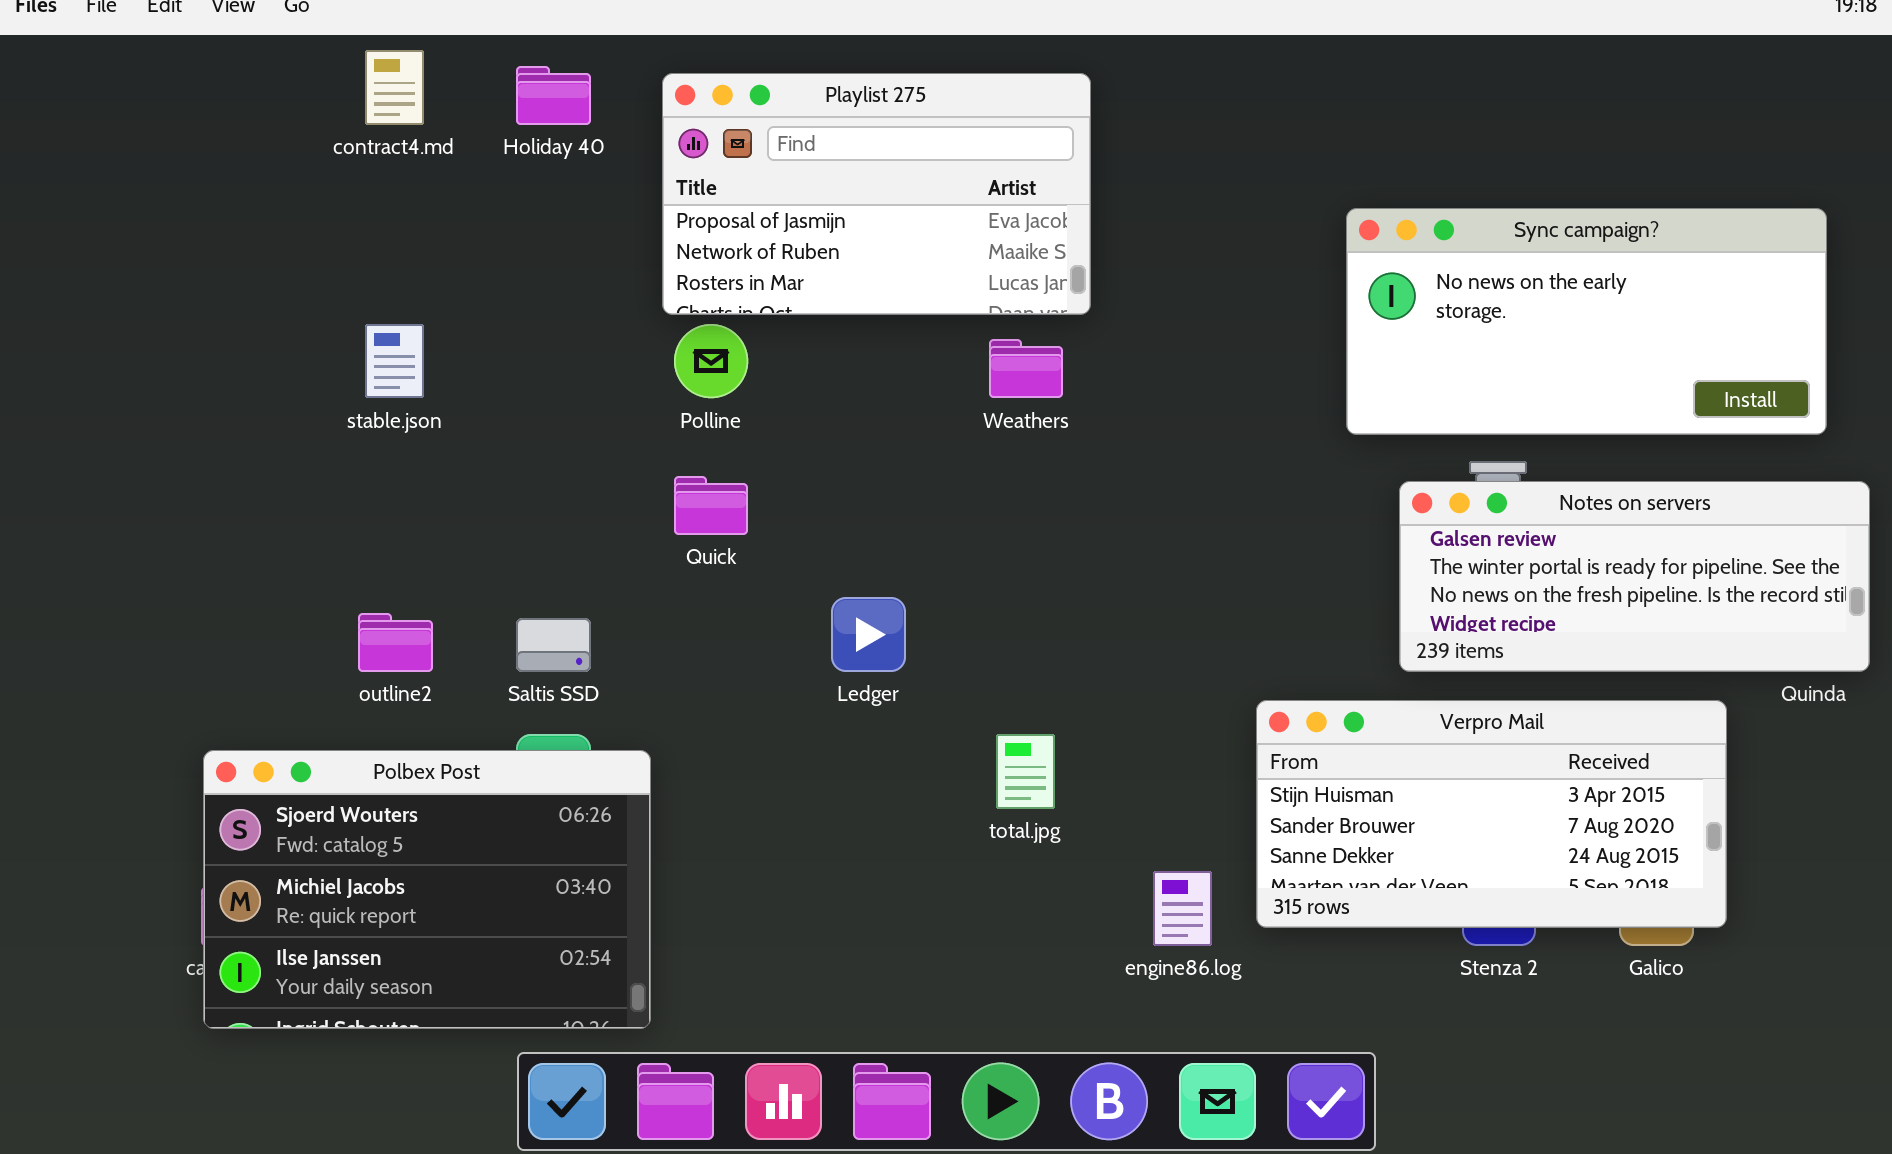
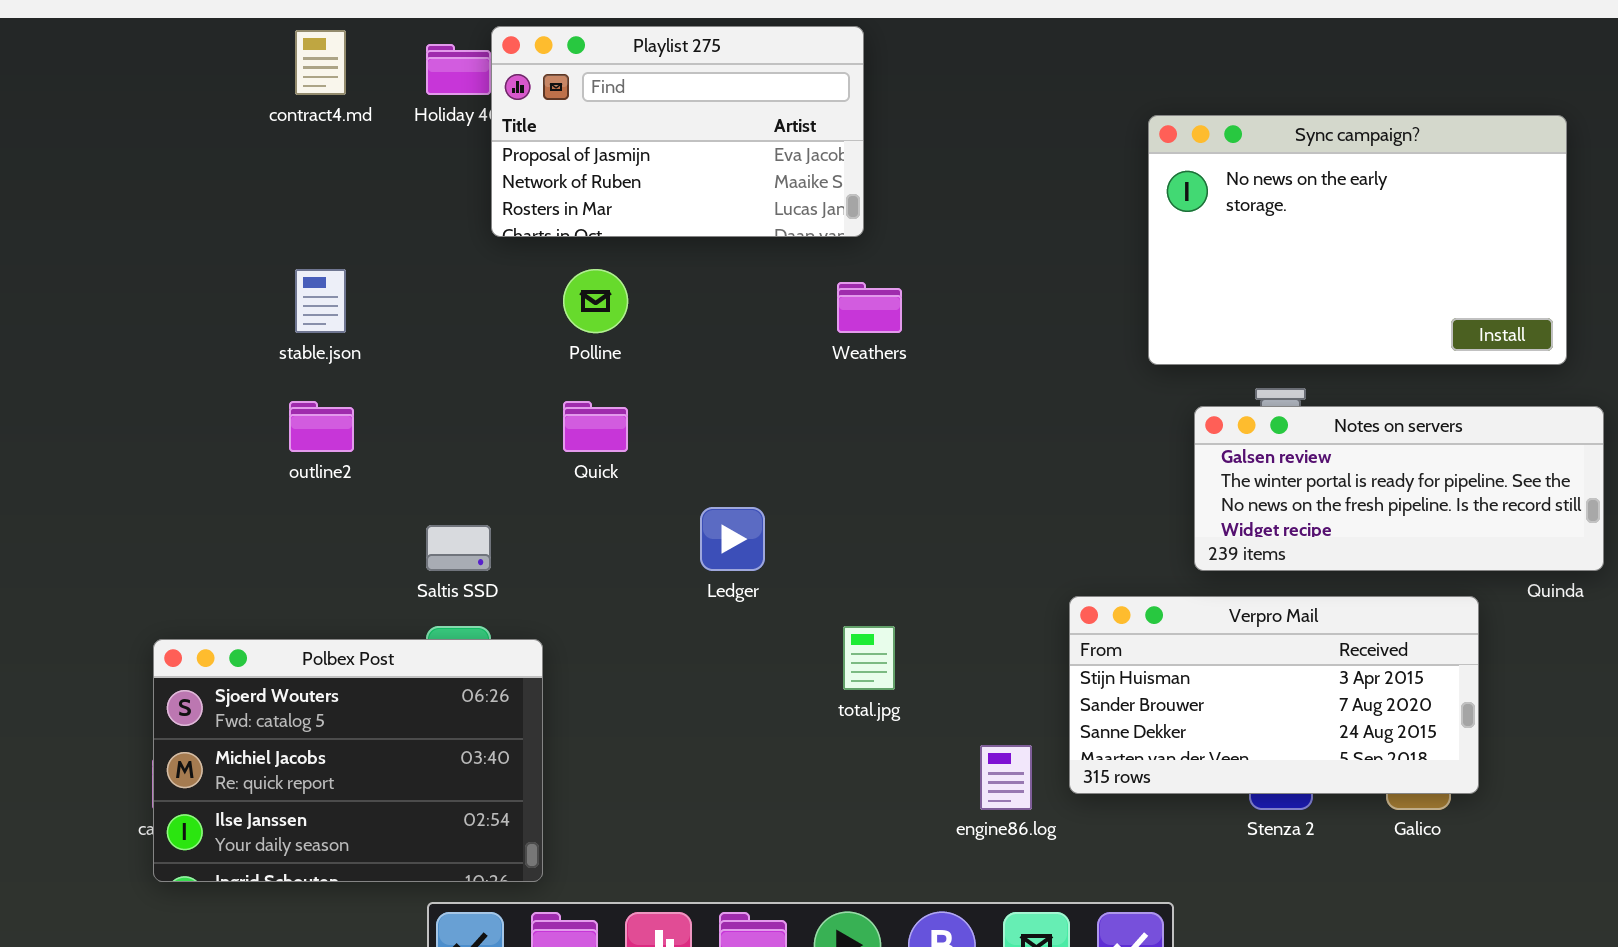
Playlist 275: [662,73,1091,315] -> [491,26,864,237], moved
Sync campaign?: [1346,208,1827,435] -> [1148,115,1567,365], resized
outline2: [358,613,433,672] -> [289,401,354,452], moved

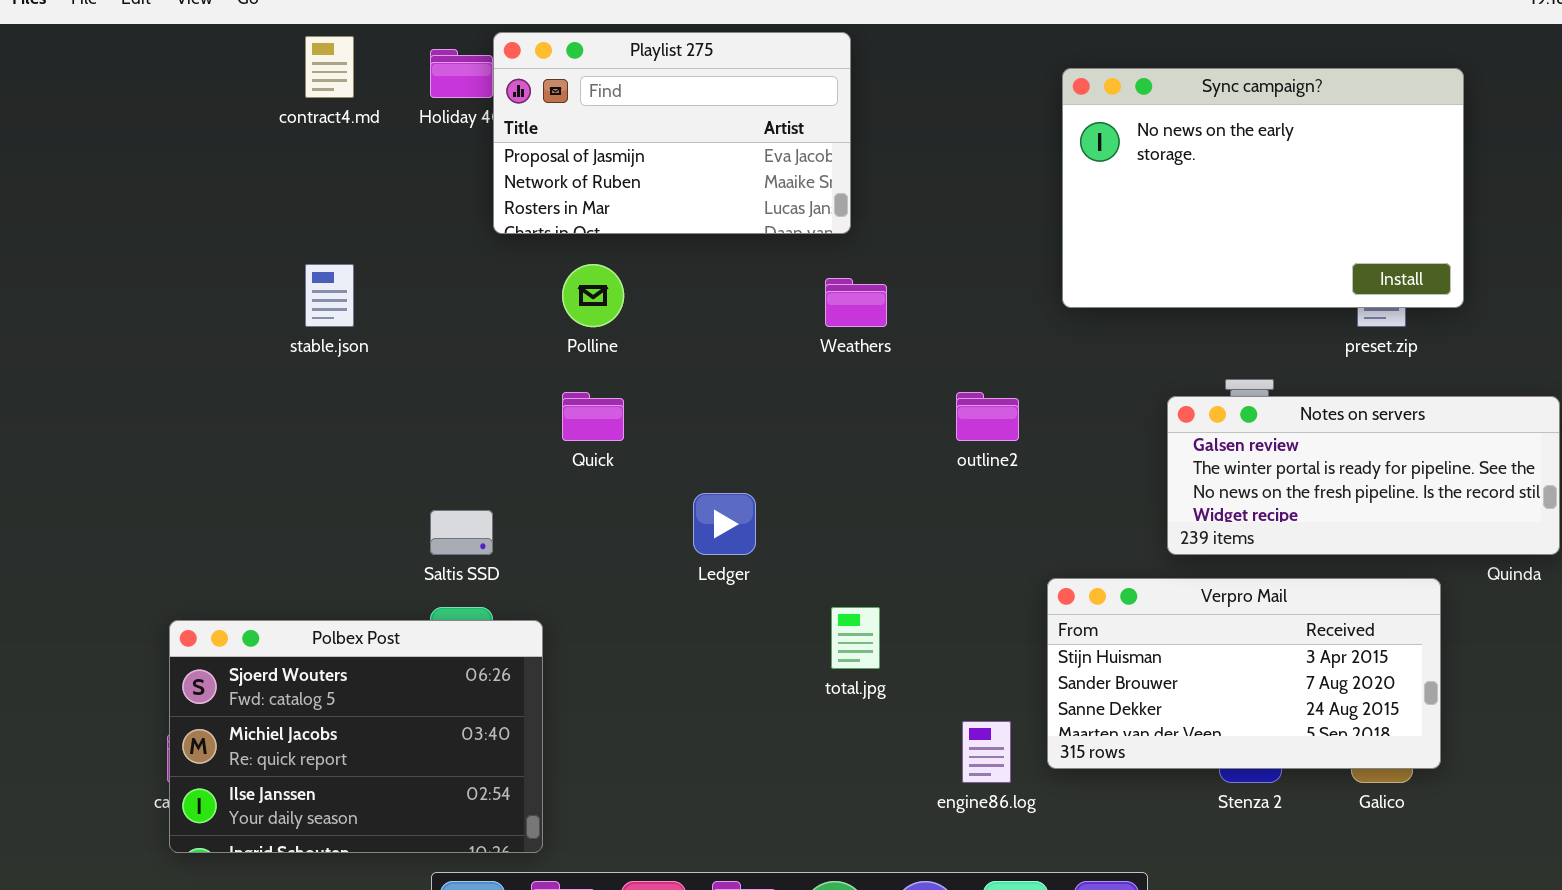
Sync campaign?: [1148,115,1567,365] -> [1062,68,1464,308], moved
outline2: [289,401,354,452] -> [956,392,1019,441], moved

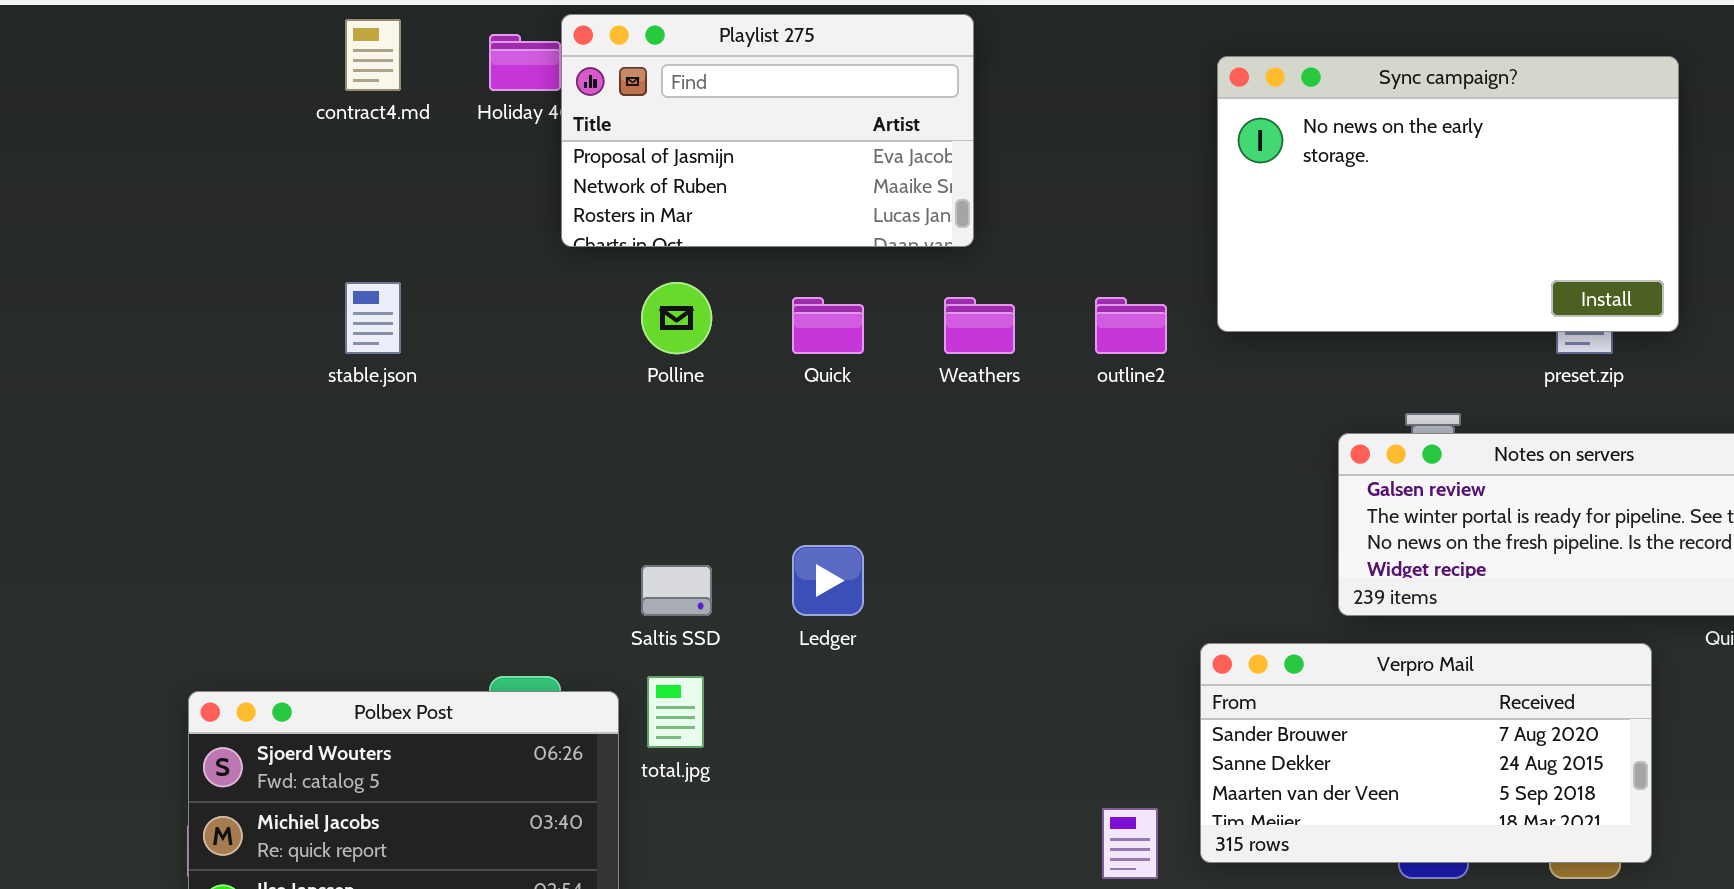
Quick: [562,392,624,441] -> [792,297,864,354], moved
outline2: [956,392,1019,441] -> [1095,297,1167,354], moved
Saltis SSD: [430,510,493,555] -> [641,565,712,616], moved
Verpro Mail: [1047,578,1441,769] -> [1200,643,1652,863], scrolled down 1 row
total.jpg: [831,607,880,669] -> [647,676,704,748], moved

